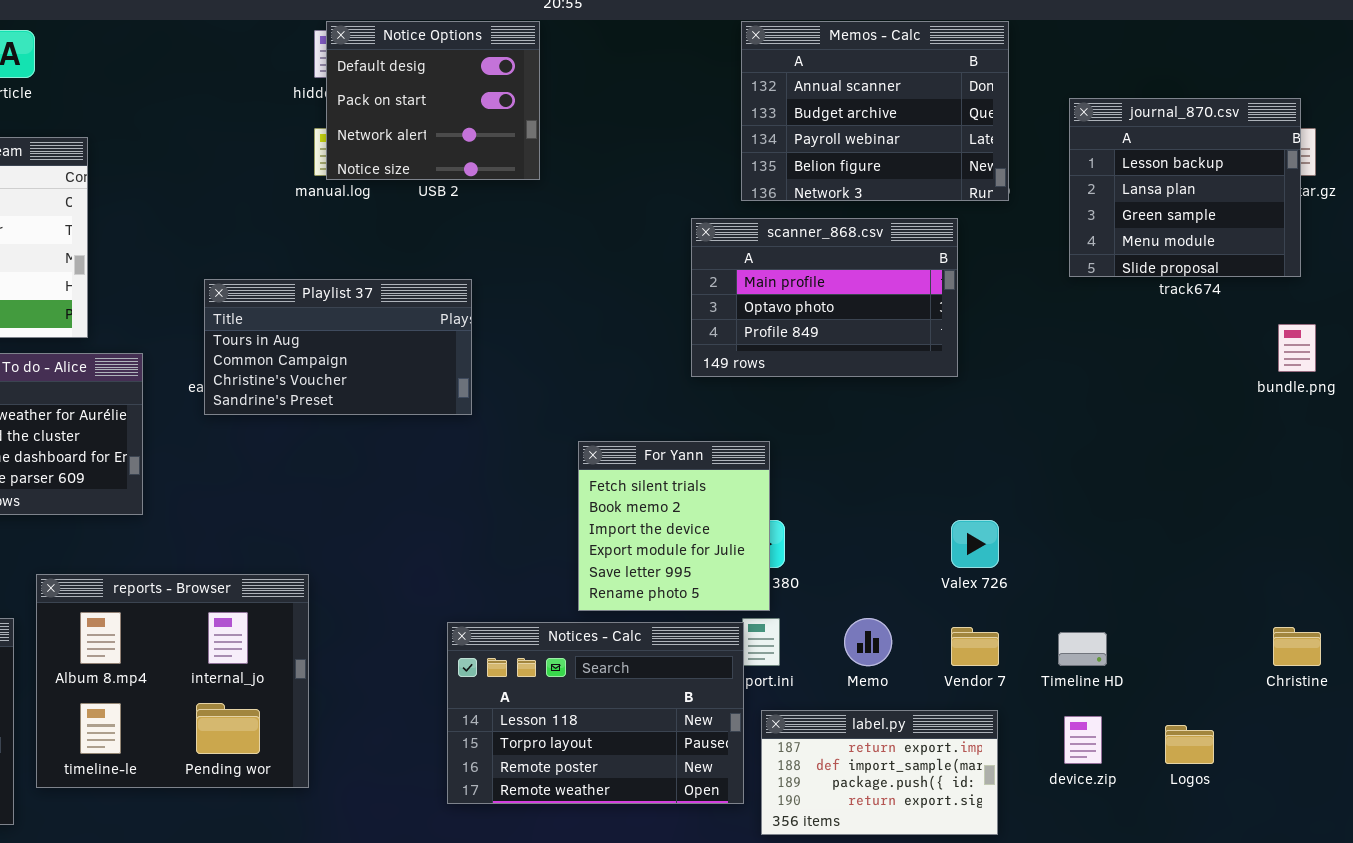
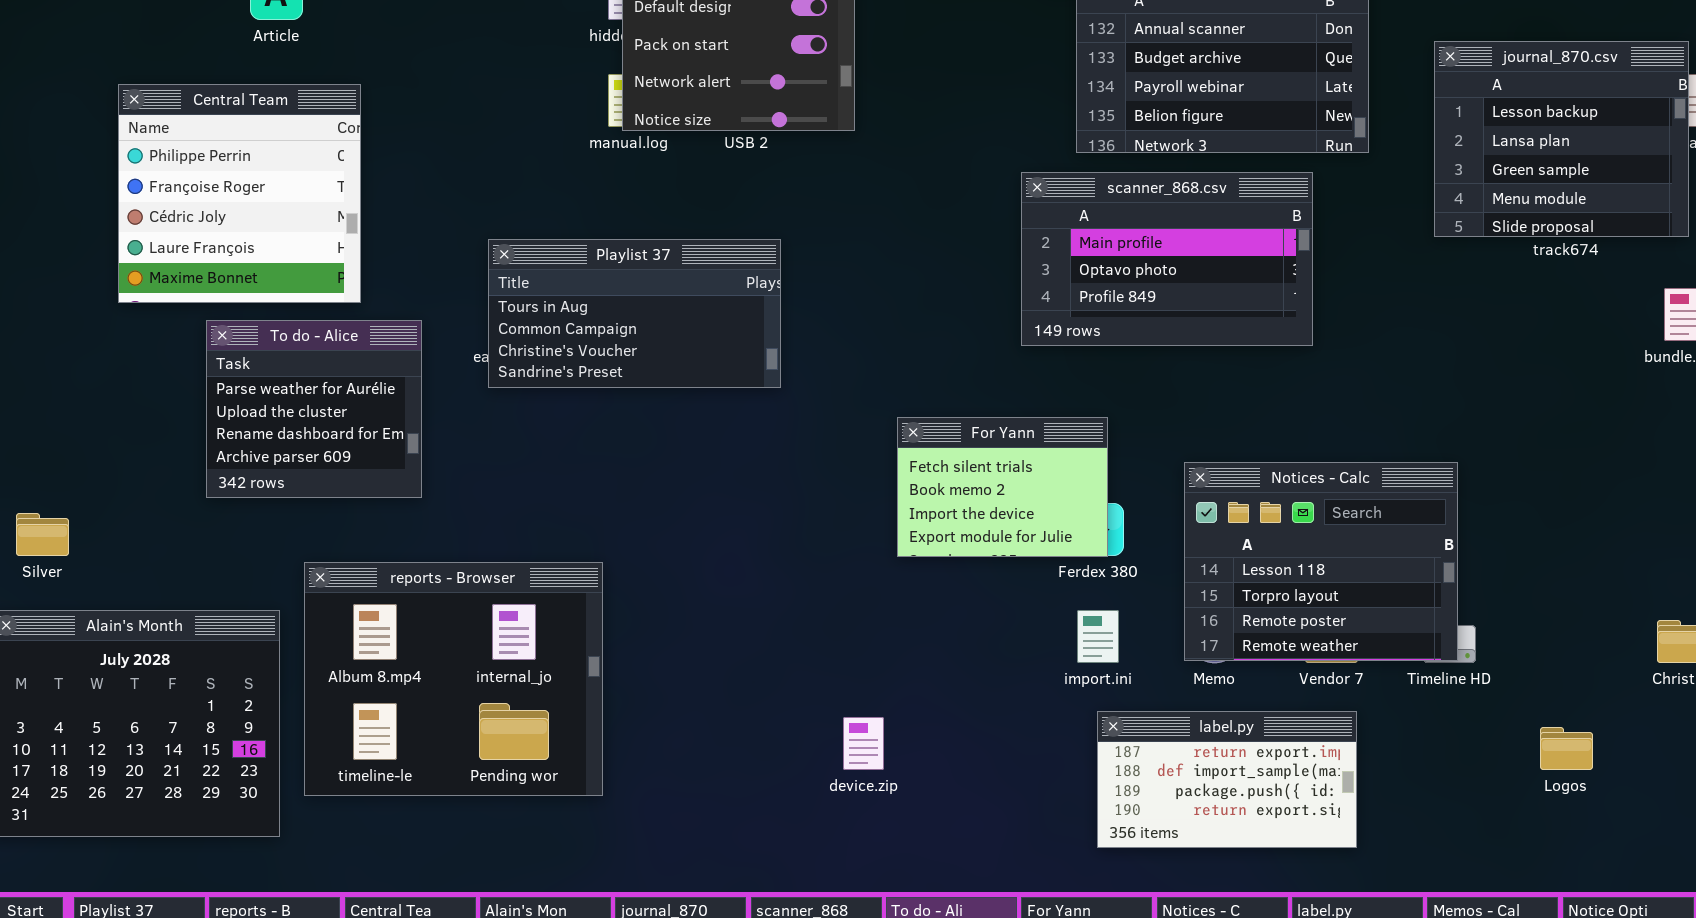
For Yann: [578,441,770,611] -> [897,417,1108,557], resized
Notices - Calc: [447,622,744,804] -> [1184,462,1458,661], moved, resized
device.zip: [1064,716,1102,764] -> [843,717,884,770], moved

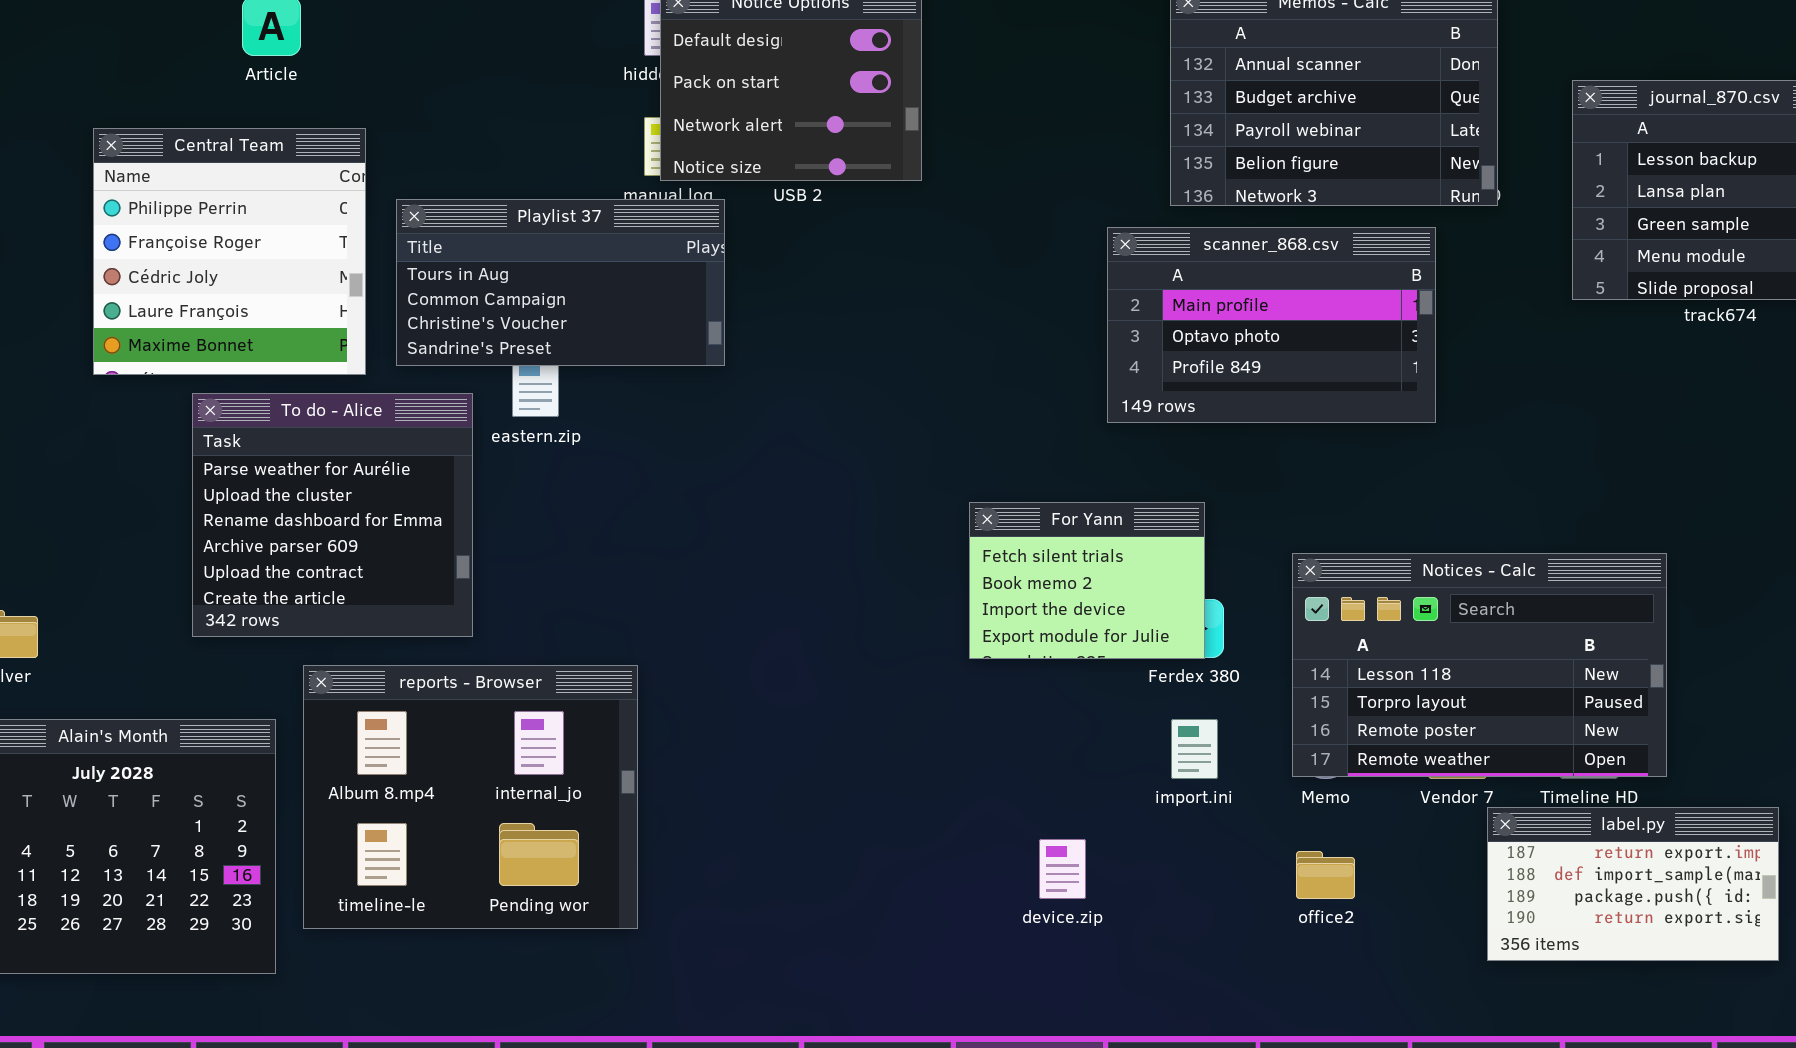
Playlist 37: [488,239,781,388] -> [396,199,725,366], moved
To do - Alice: [206,320,422,498] -> [192,393,473,637], resized
Notices - Calc: [1184,462,1458,661] -> [1292,553,1667,777], resized
label.py: [1097,711,1357,848] -> [1487,807,1779,961], moved
device.zip: [843,717,884,770] -> [1039,839,1086,899], moved

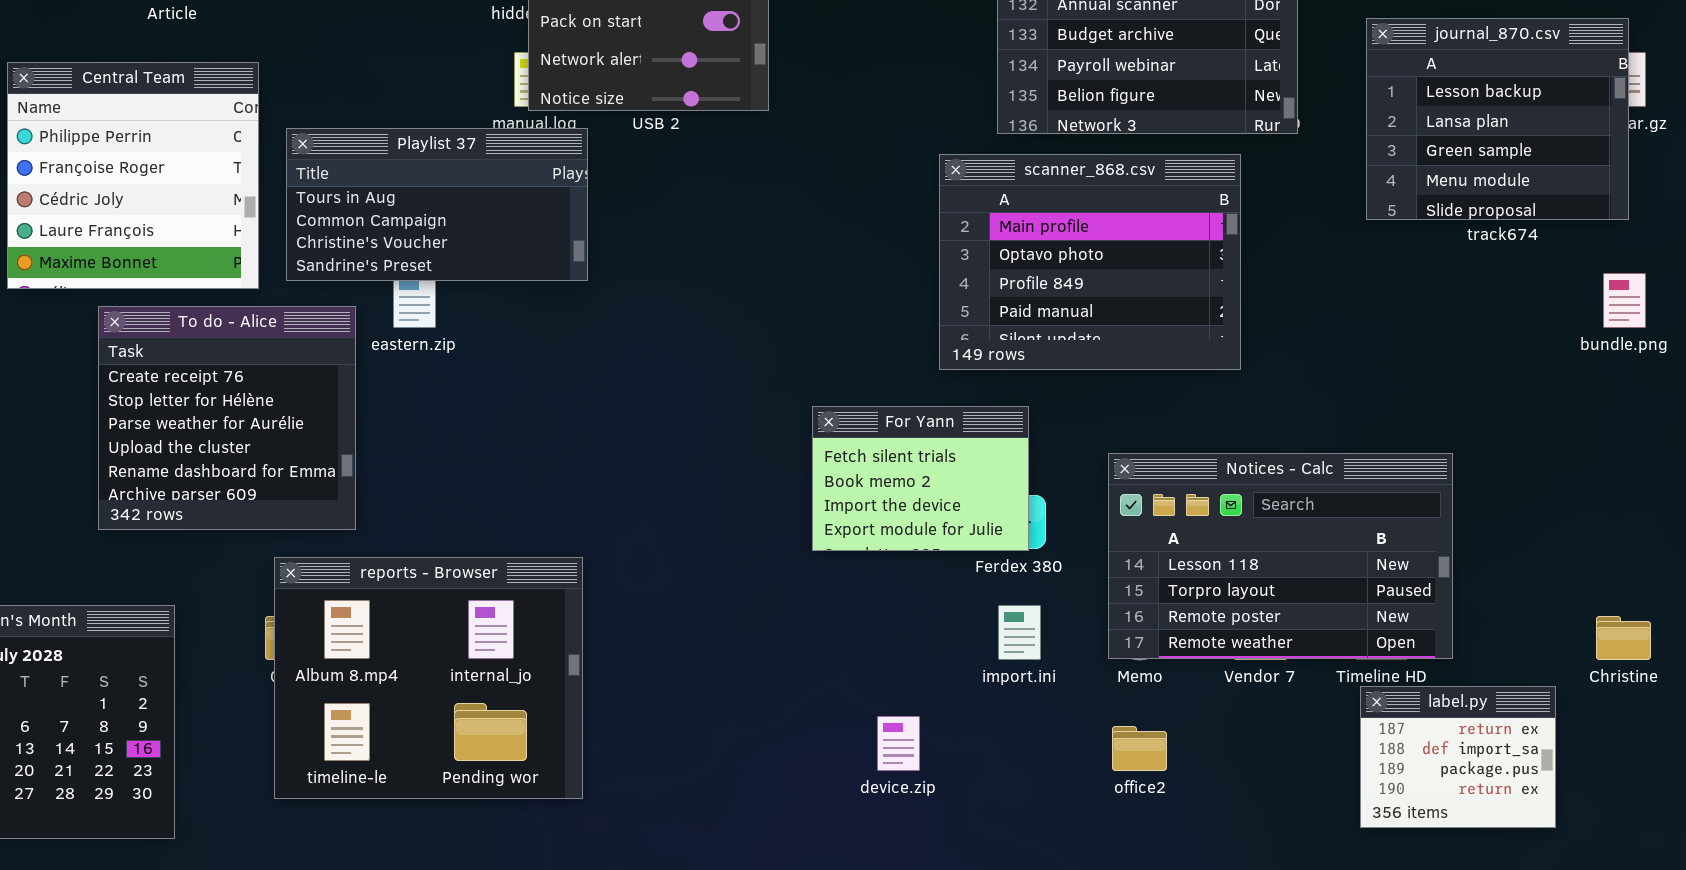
scanner_868.csv: [1107,227,1436,423] -> [939,154,1241,370], resized
To do - Alice: [192,393,473,637] -> [98,306,356,530], scrolled up 2 rows
reports - Browser: [303,665,638,929] -> [274,557,583,799], moved
label.py: [1487,807,1779,961] -> [1360,686,1556,828], resized

